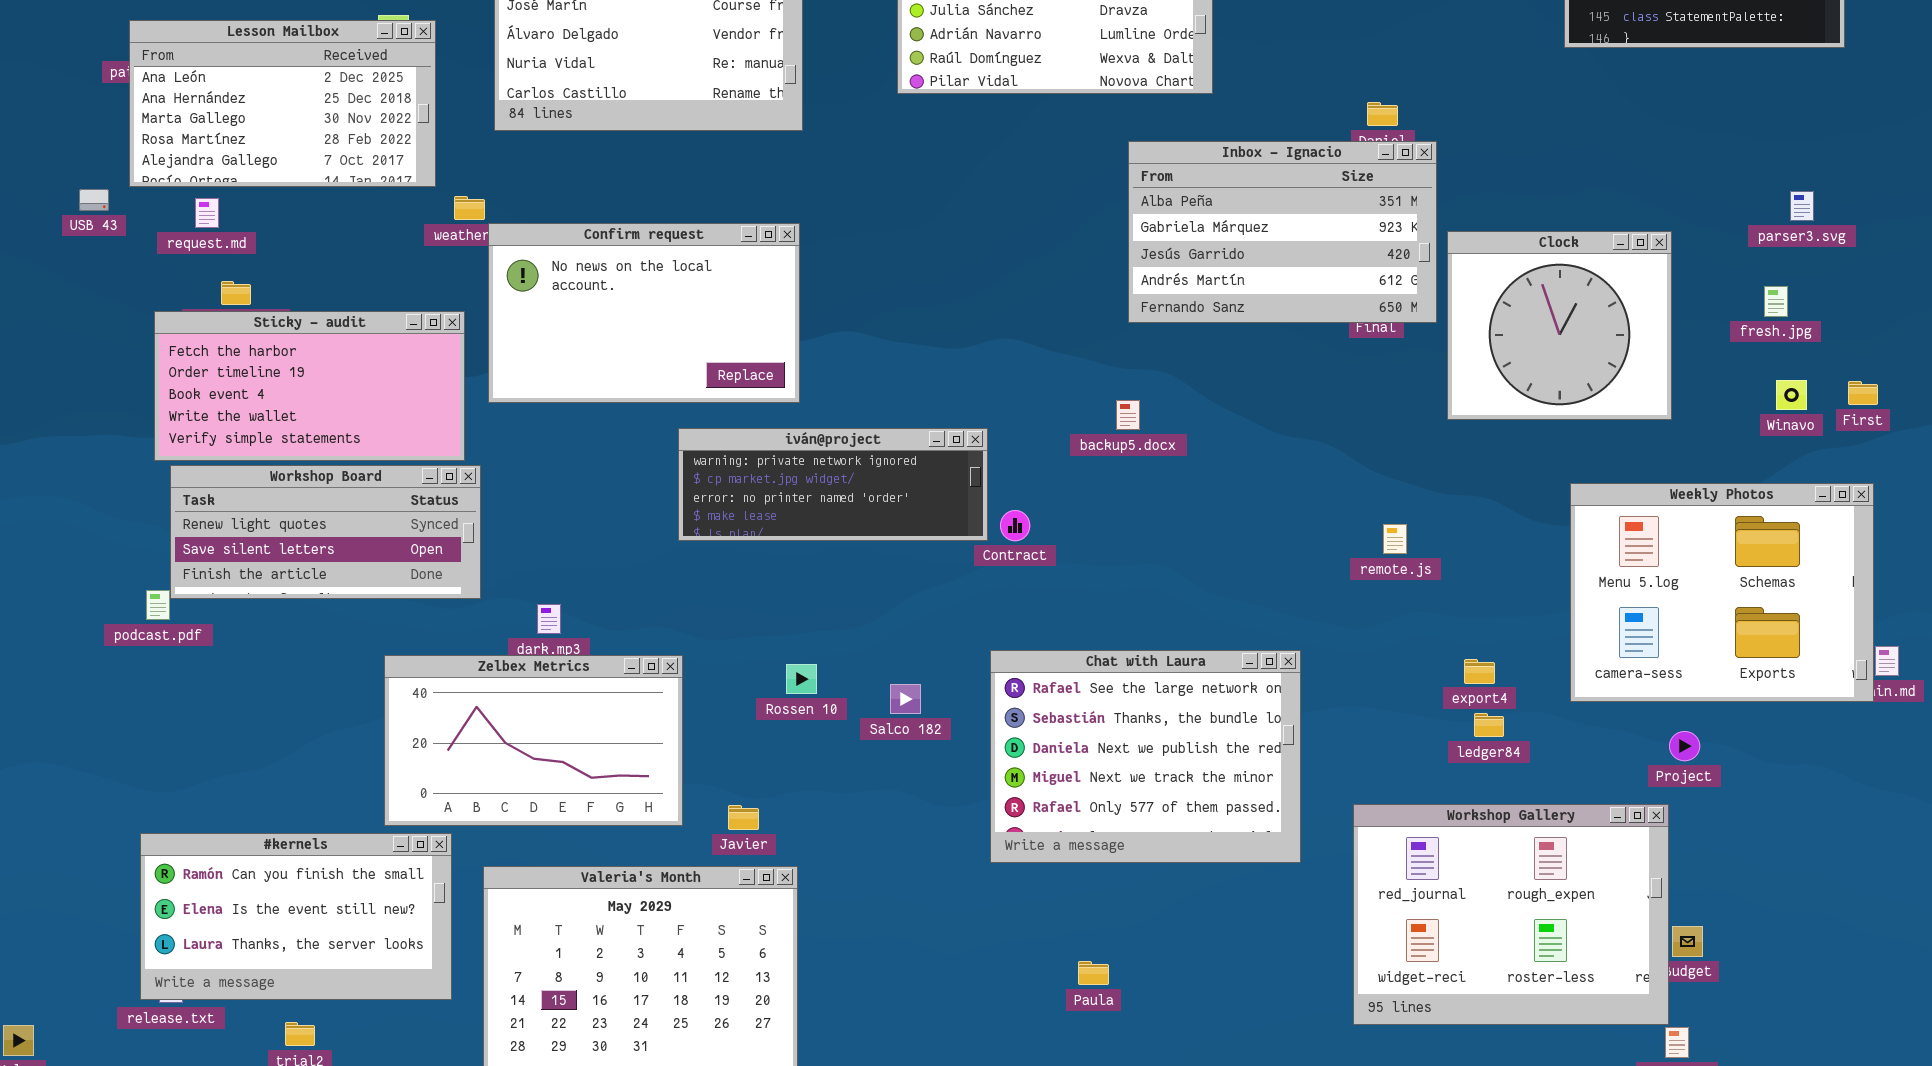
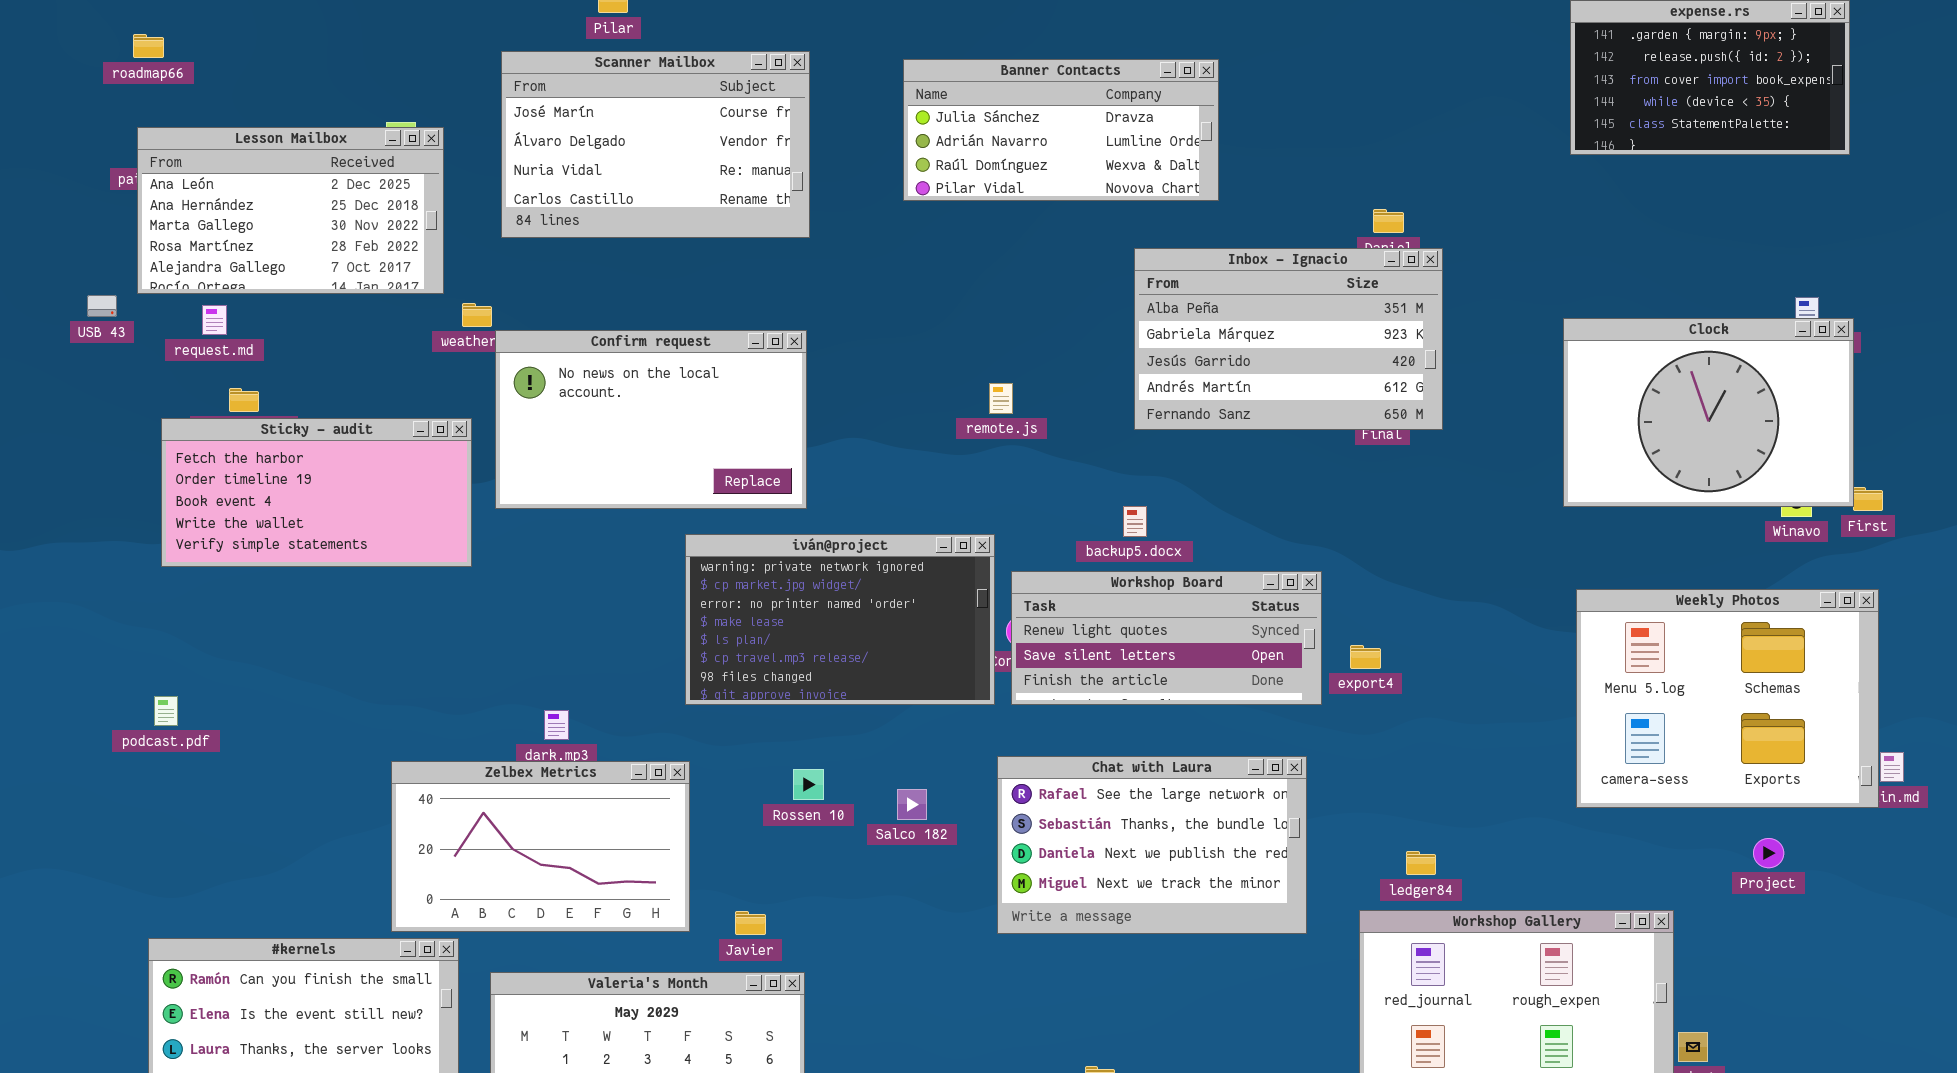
Clock: [1447,231,1672,420] -> [1563,318,1854,507], moved, resized
iván@project: [678,428,988,541] -> [685,534,995,705], resized
Workshop Board: [170,465,481,599] -> [1011,571,1322,705], moved
remote.js: [1383,524,1407,554] -> [989,383,1013,414], moved
Chat with Laura: [990,650,1301,863] -> [997,756,1307,934], resized
export4: [1464,659,1495,684] -> [1350,645,1381,669], moved
ledger84: [1474,713,1504,737] -> [1406,851,1436,875], moved
Project: [1669,731,1700,761] -> [1753,838,1784,868], moved

